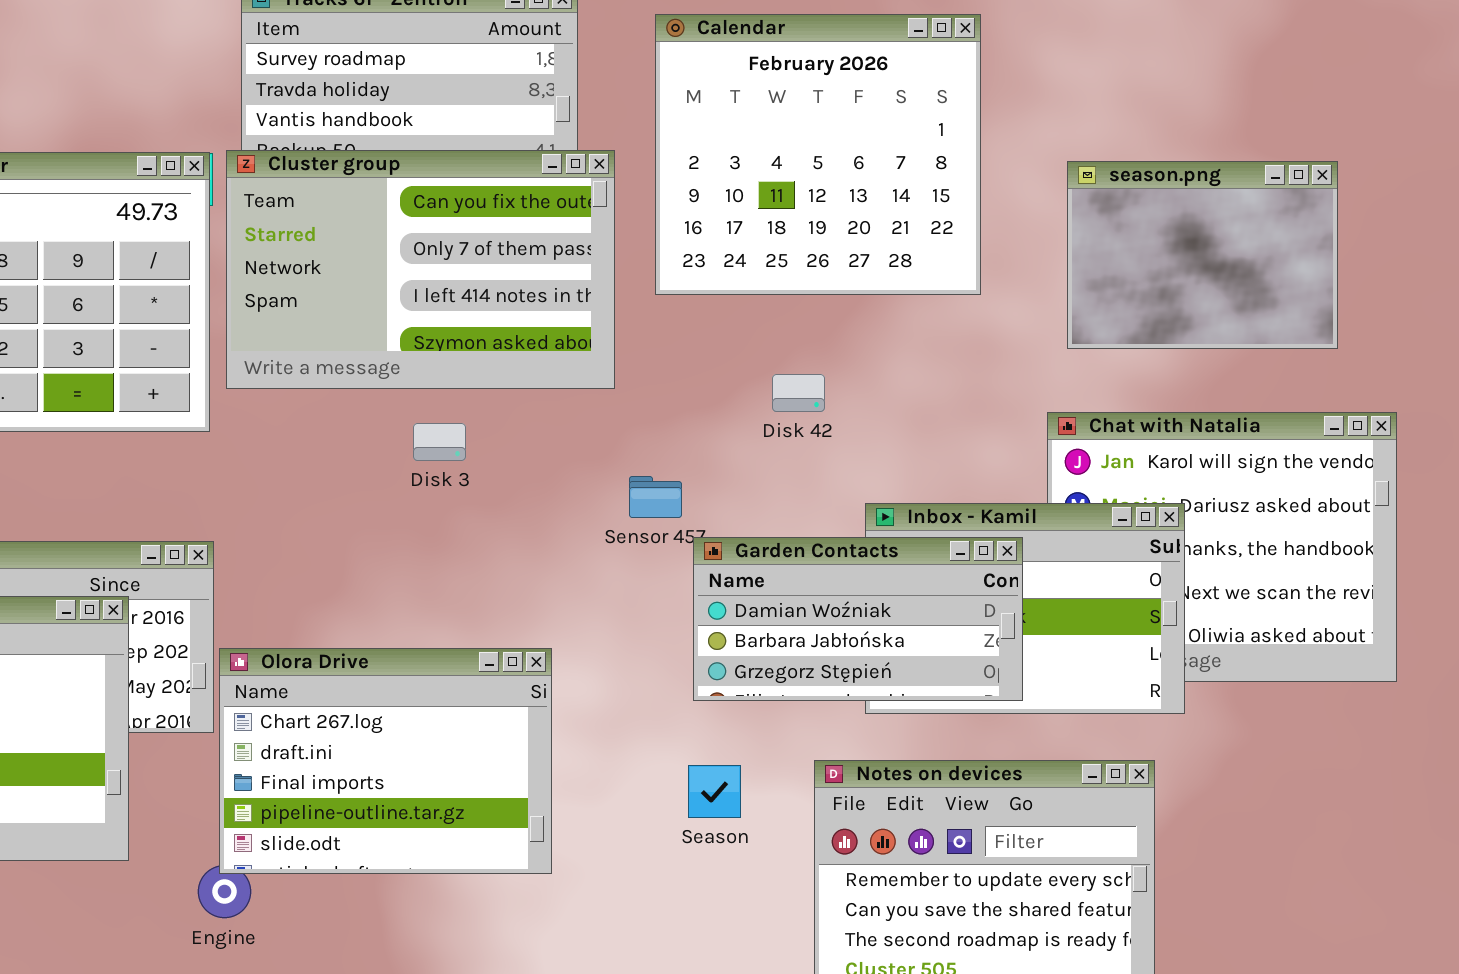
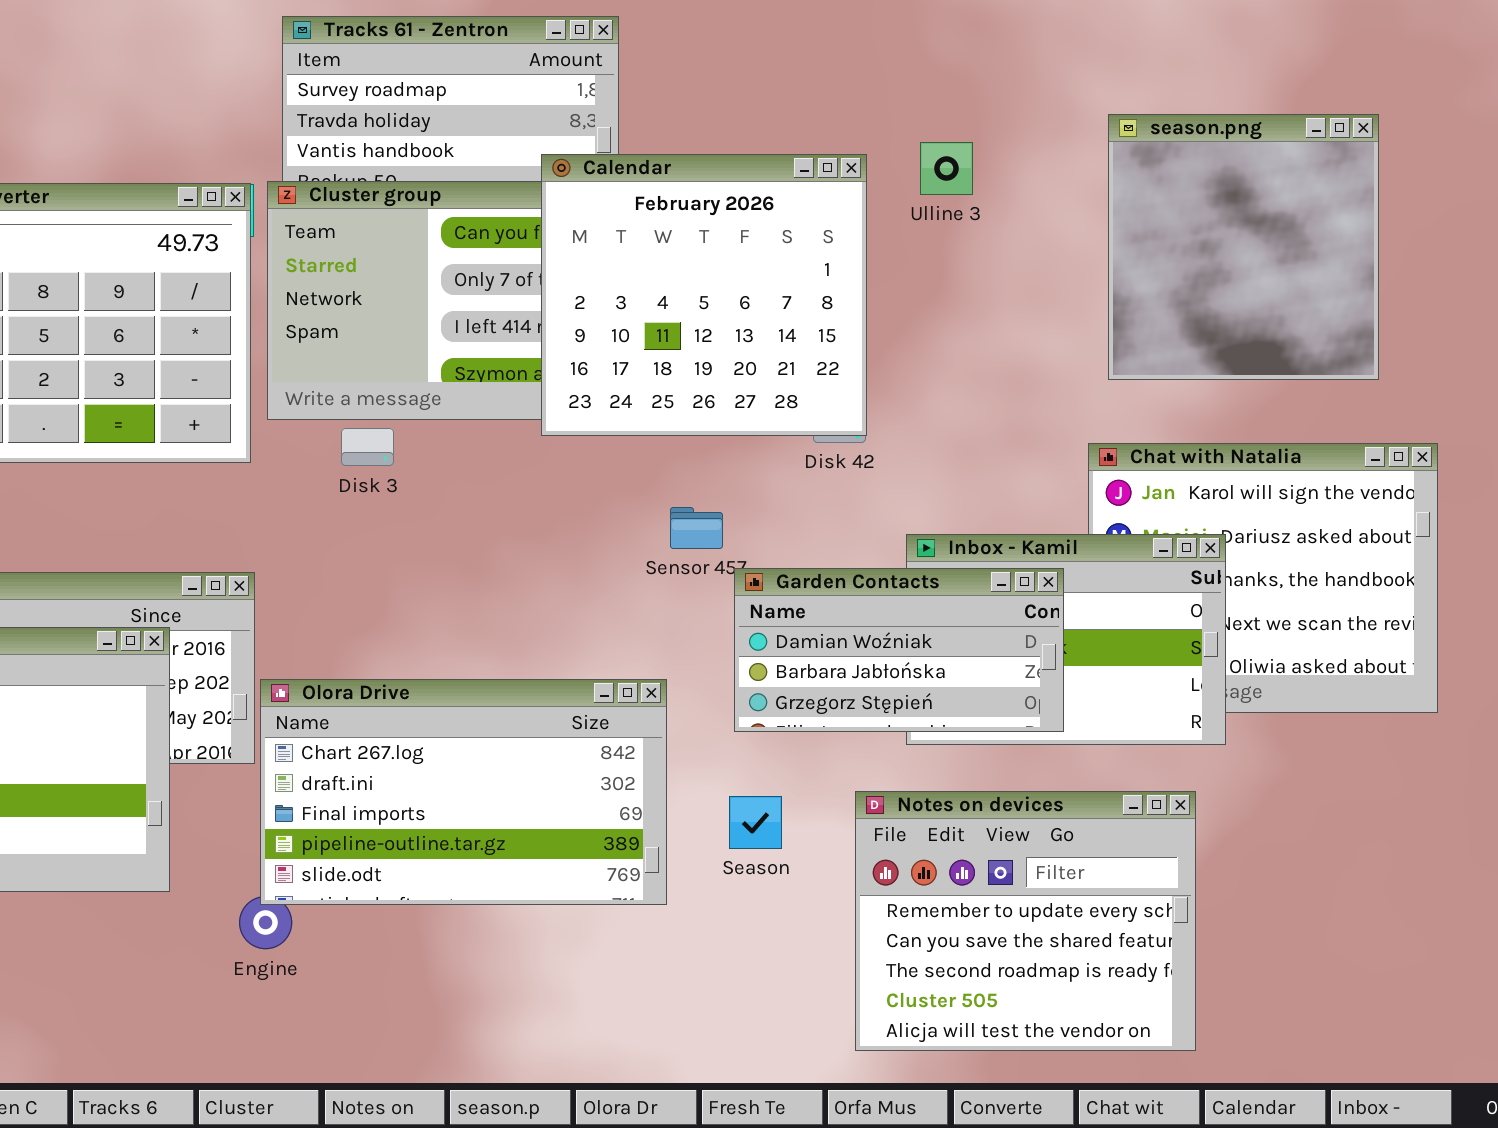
Calendar: [655,14,981,295] -> [541,154,867,436], moved
season.png: [1067,161,1338,349] -> [1108,114,1379,380], resized
Disk 3: [413,423,466,461] -> [341,428,394,466], moved
Olora Drive: [219,648,552,874] -> [260,679,667,905], resized

